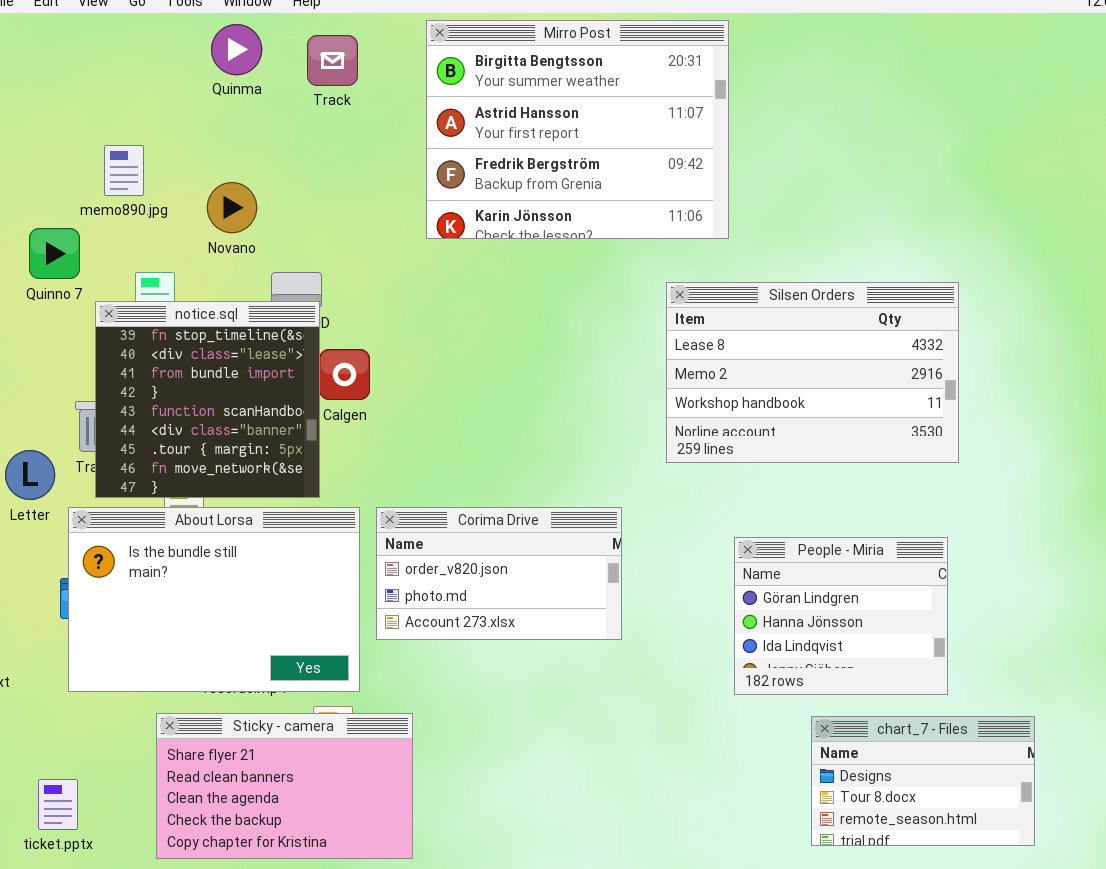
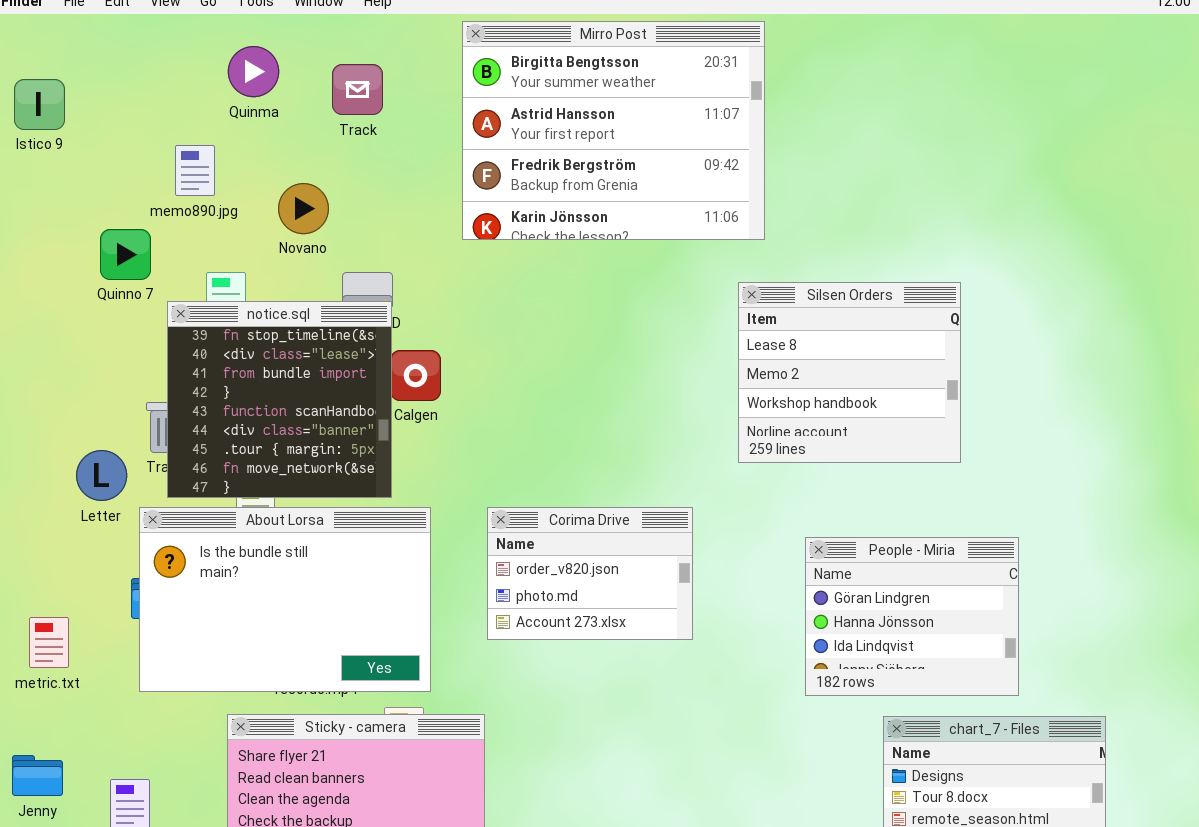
Mirro Post: [426,20,729,239] -> [462,21,765,240], moved
Quinma: [211,24,262,75] -> [228,46,279,97], moved
Track: [307,35,358,86] -> [332,64,383,115], moved
Silsen Orders: [666,282,959,463] -> [738,282,961,463], resized
Corima Drive: [376,507,622,640] -> [487,507,693,640], resized

